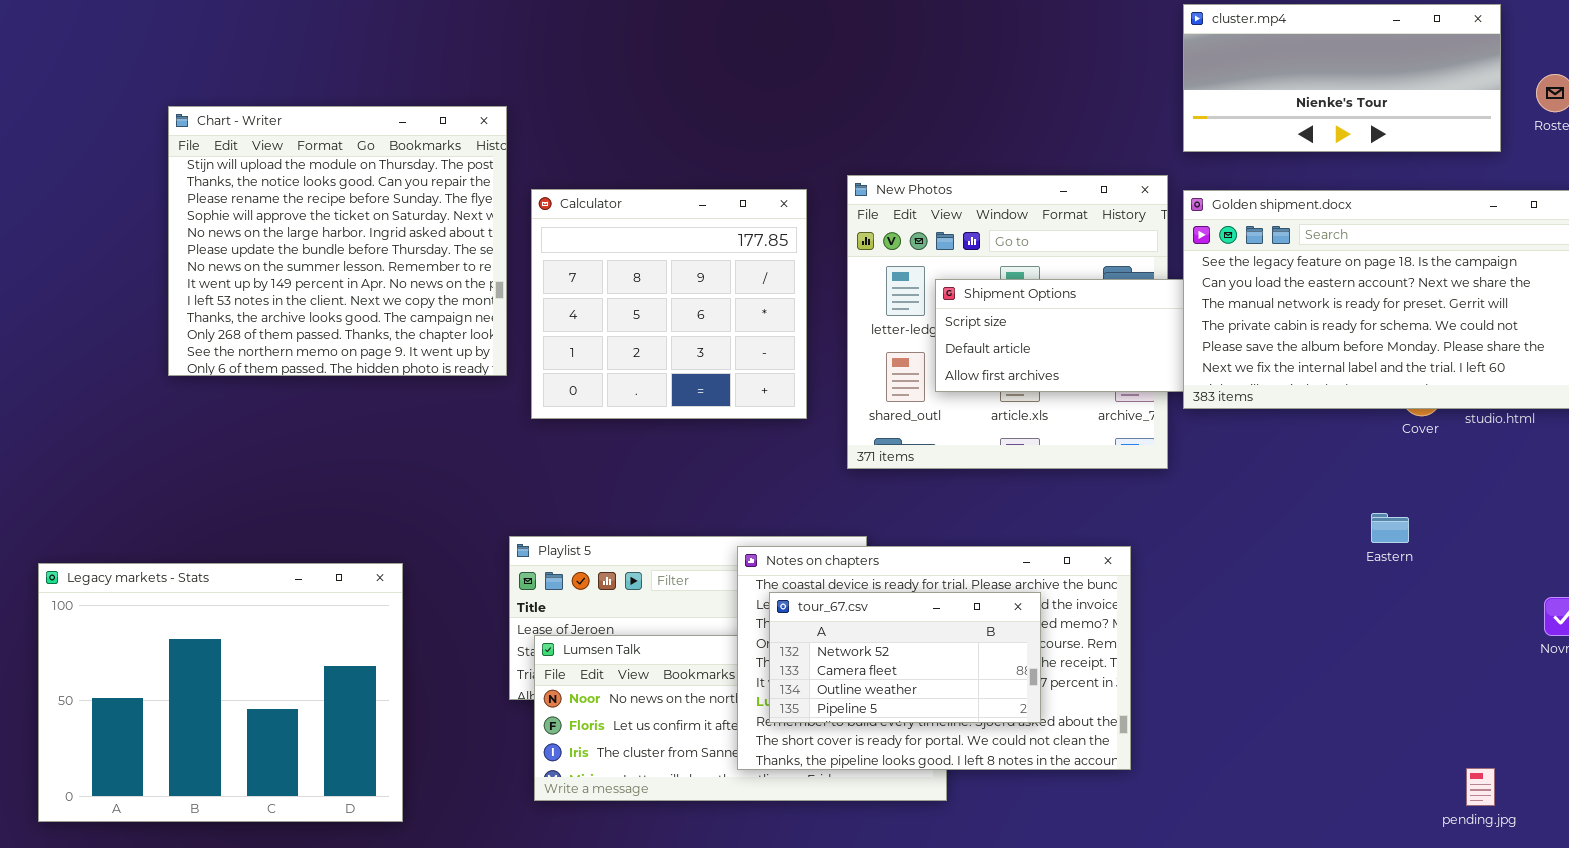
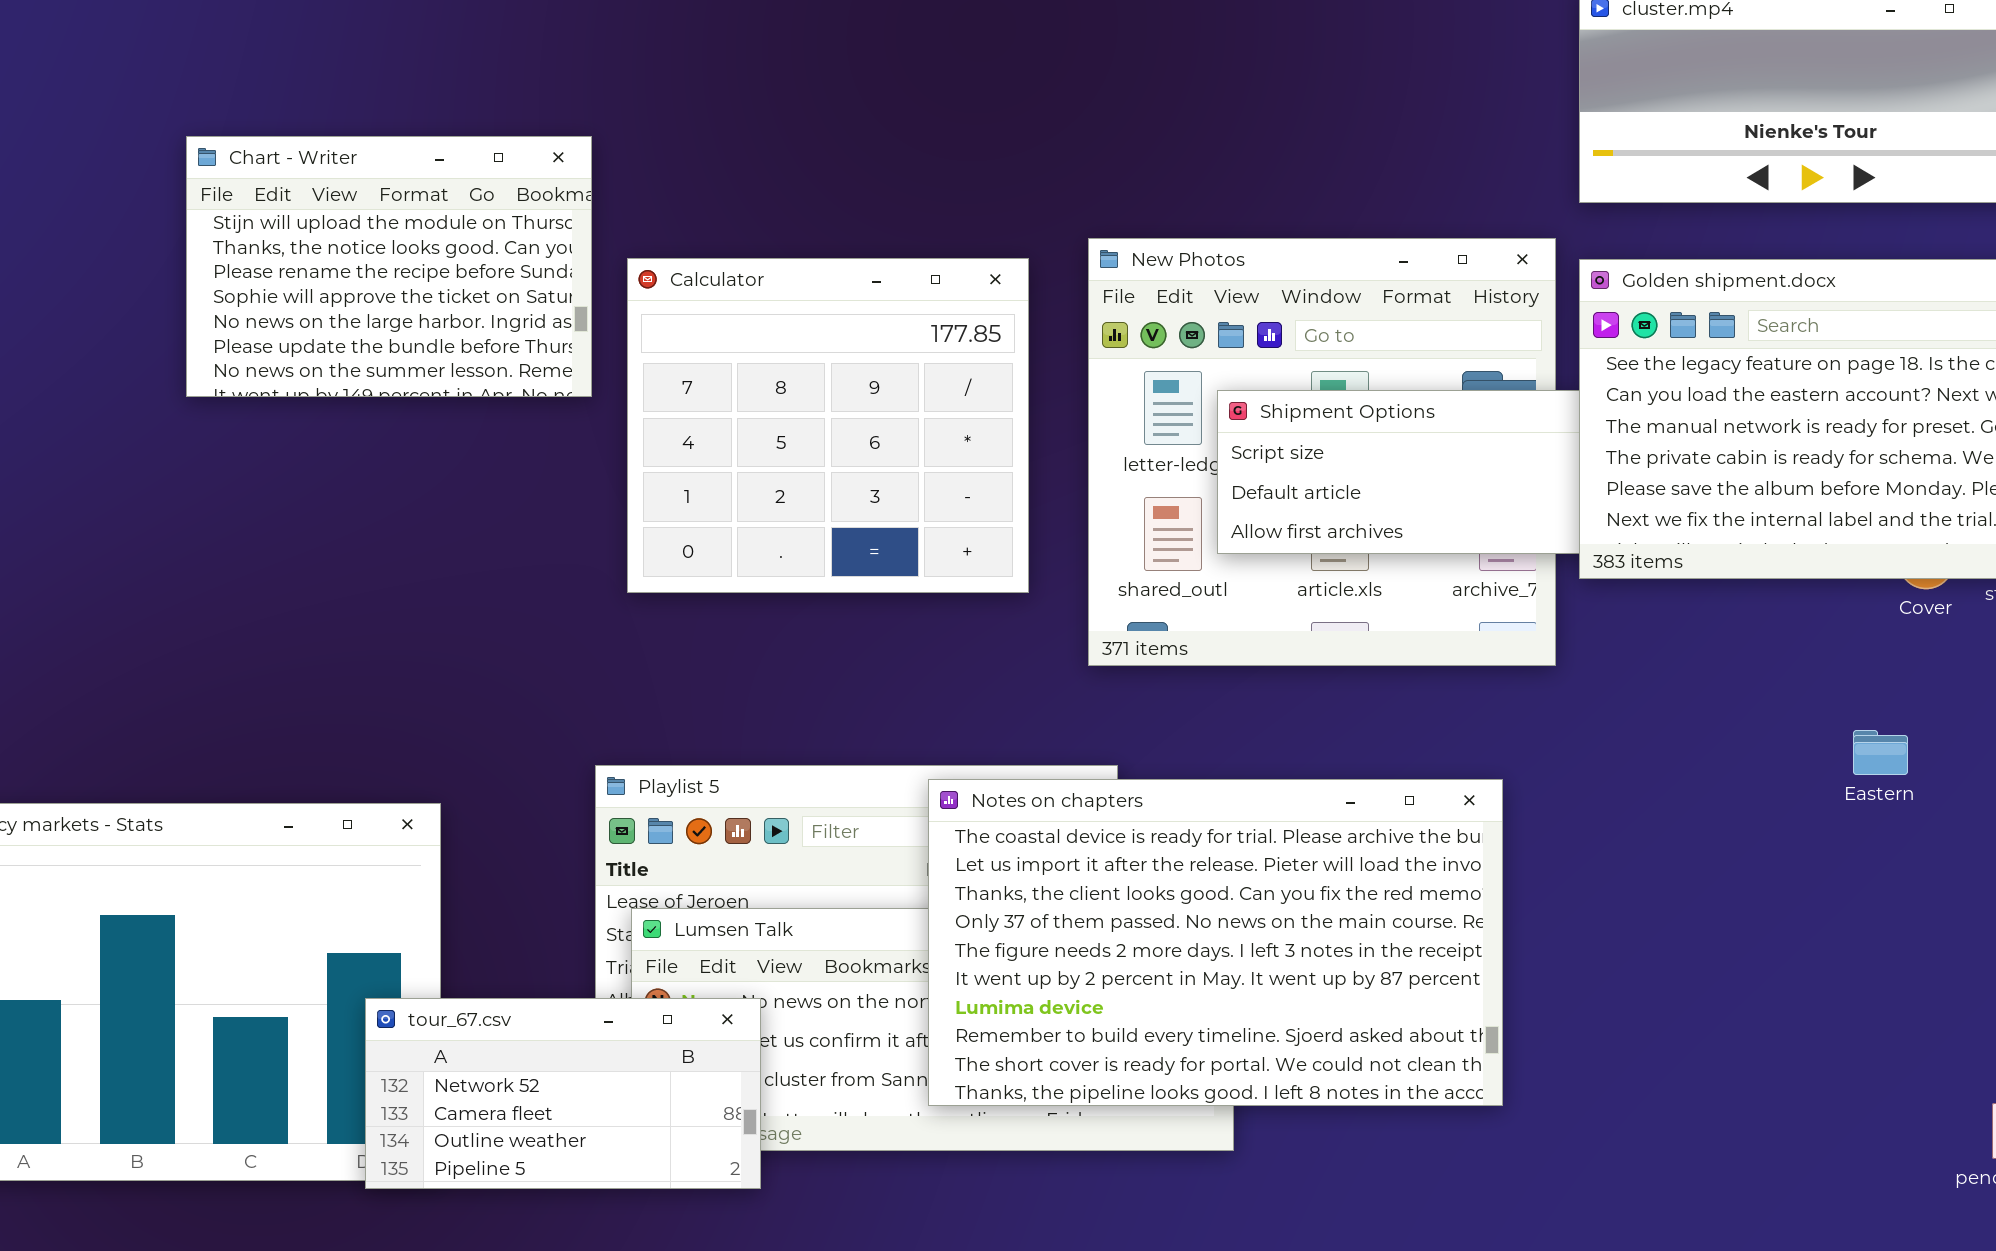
Chart - Writer: [168,106,507,376] -> [186,136,592,397], resized
tour_67.csv: [769,592,1041,723] -> [365,998,761,1189], moved

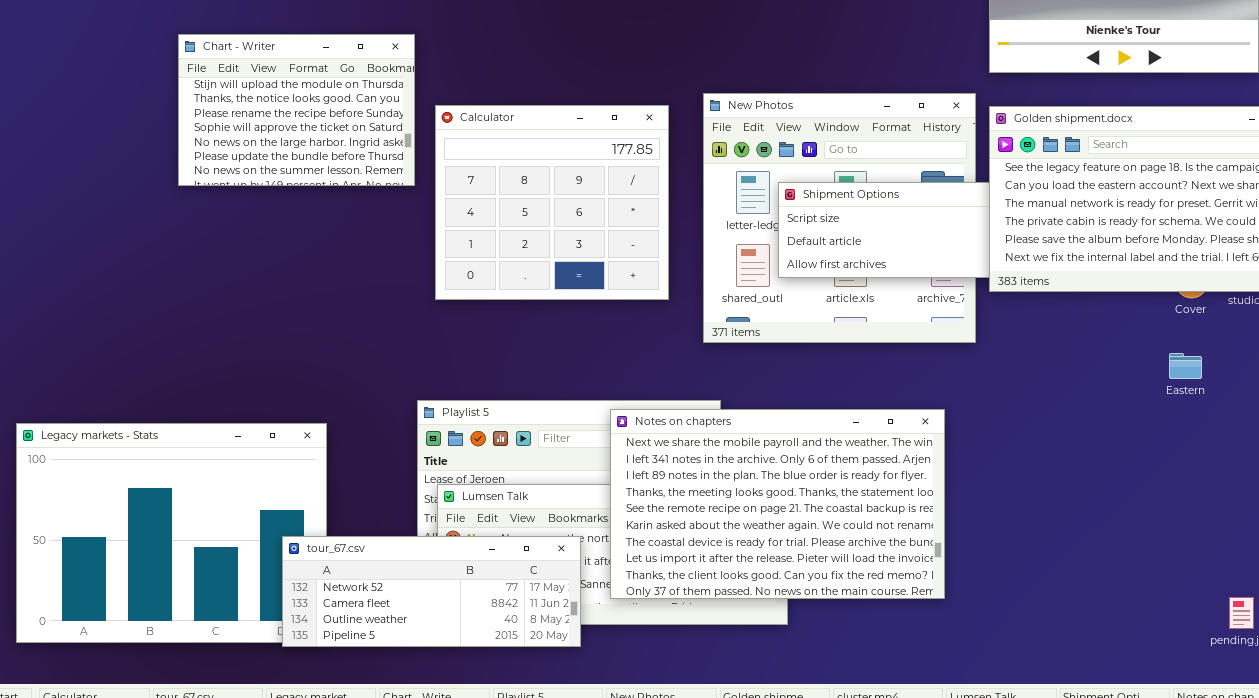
Eastern: [1853,730,1908,775] -> [1169,353,1202,379], moved
Notes on chapters: [928,779,1503,1106] -> [610,409,945,599], scrolled up 6 rows
tour_67.csv: [365,998,761,1189] -> [282,536,581,647], resized

